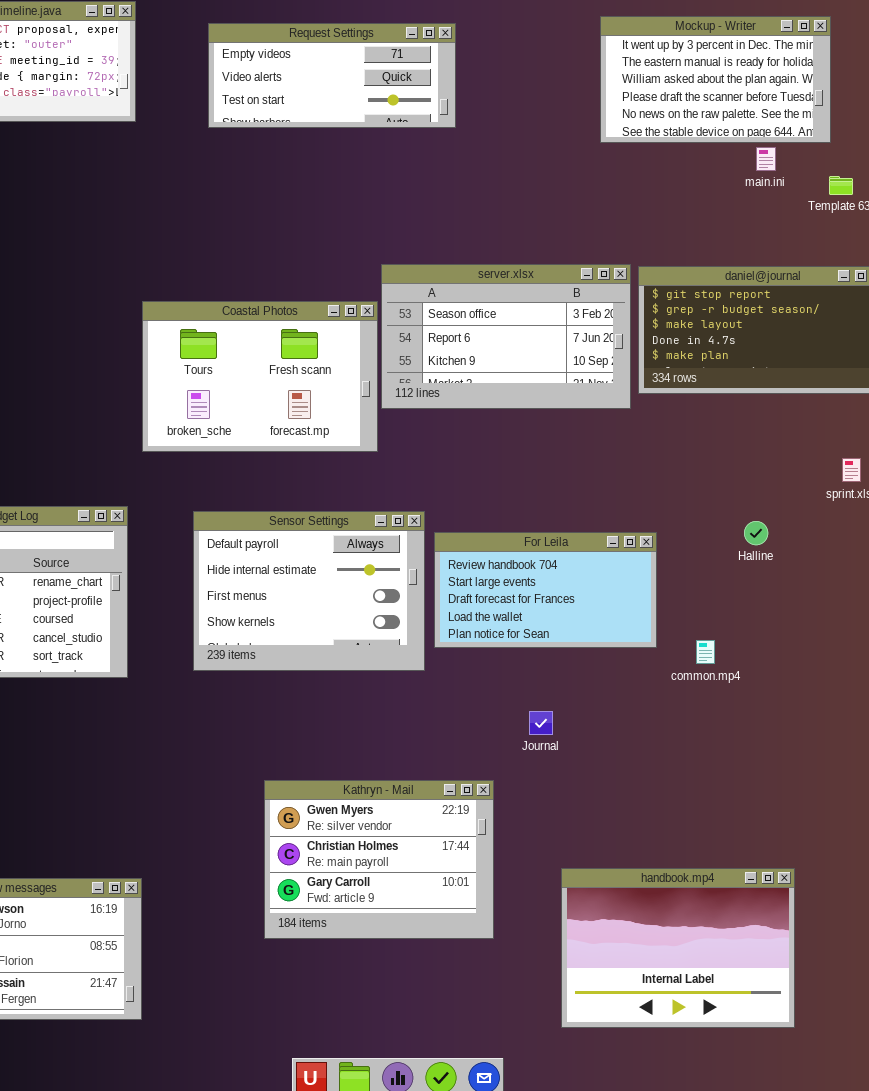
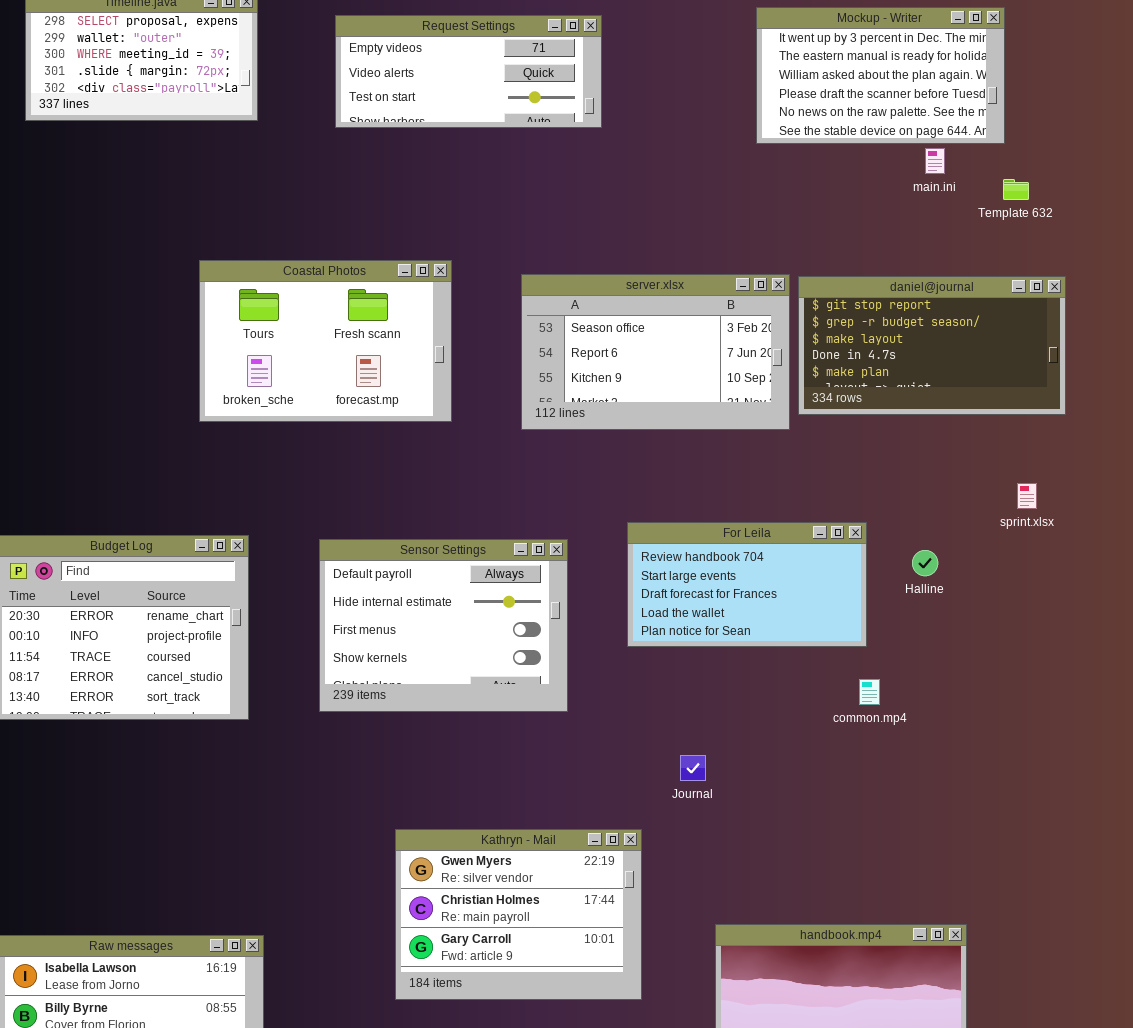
Coastal Photos: [142,301,378,452] -> [199,260,452,422], moved
For Leila: [434,532,657,648] -> [627,522,867,647], moved

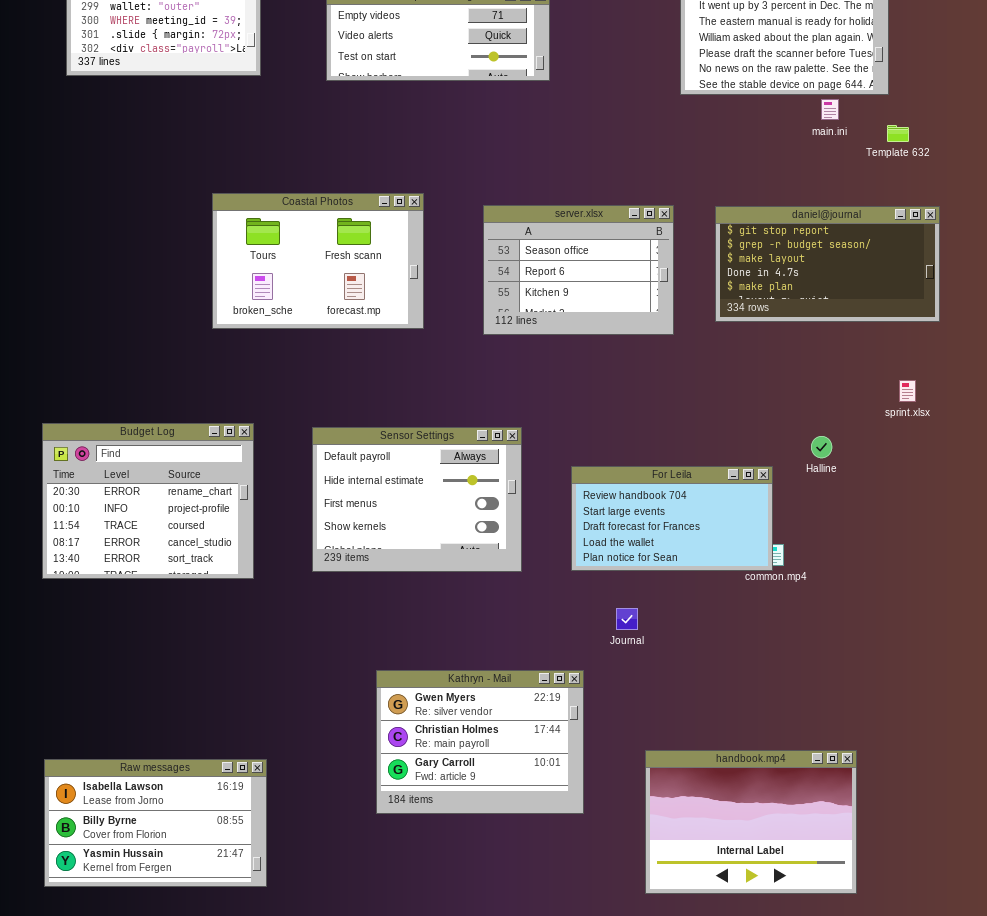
server.xlsx: [521,274,790,430] -> [483,205,674,335], resized
For Leila: [627,522,867,647] -> [571,466,773,571], moved

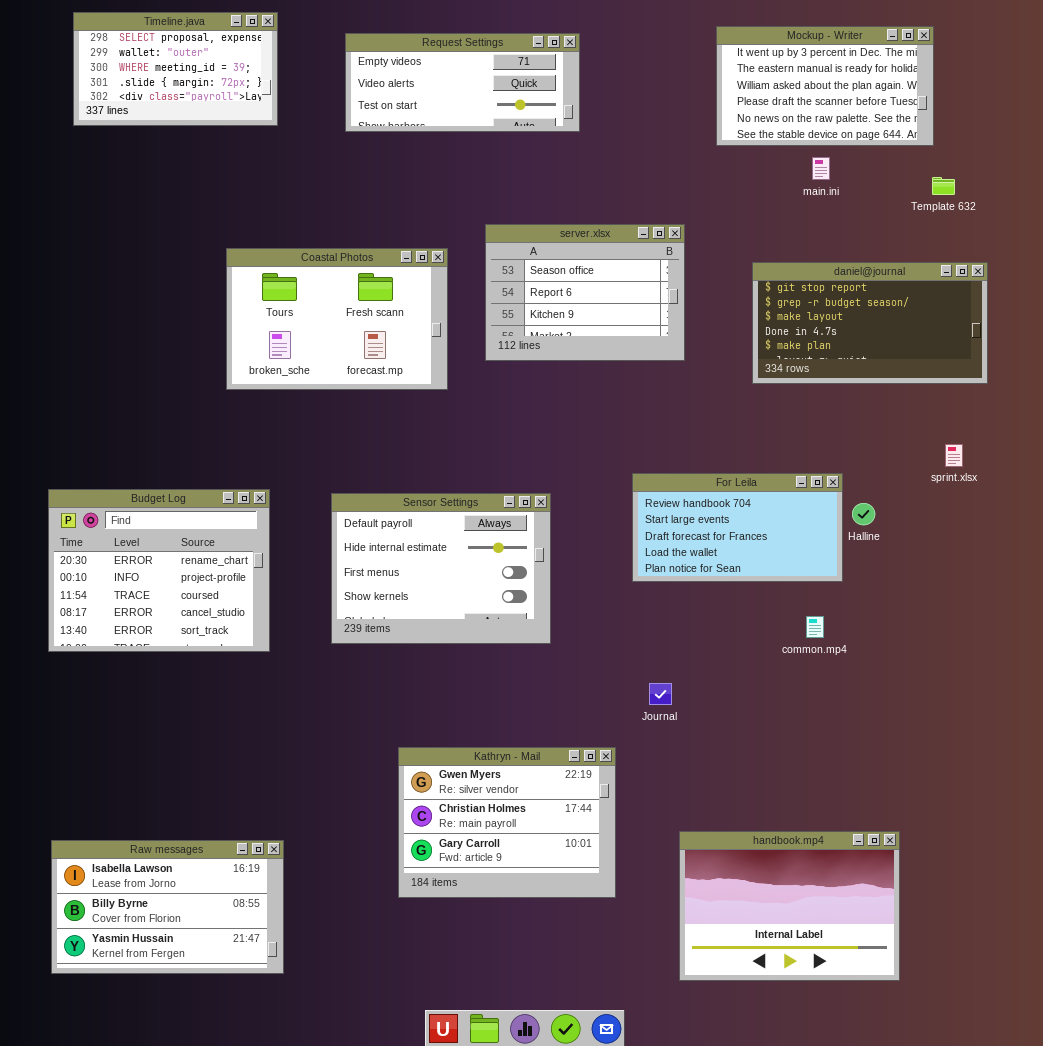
main.ini: [821,99,839,120] -> [812,157,830,180], moved
server.xlsx: [483,205,674,335] -> [485,224,685,361], moved
For Leila: [571,466,773,571] -> [632,473,843,582], moved

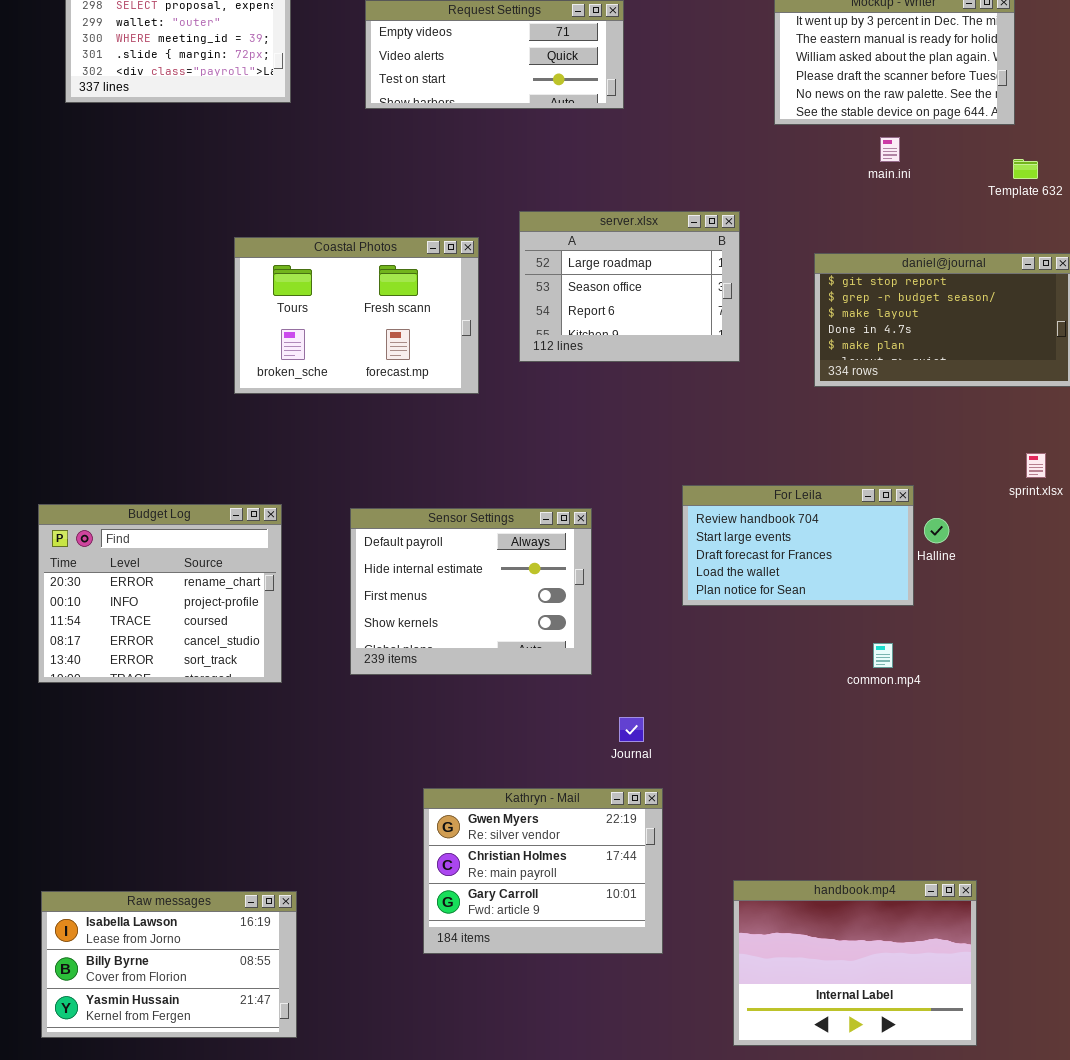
server.xlsx: [485,224,685,361] -> [519,211,740,362], scrolled up 1 row
Journal: [649,683,672,705] -> [619,717,644,742], moved

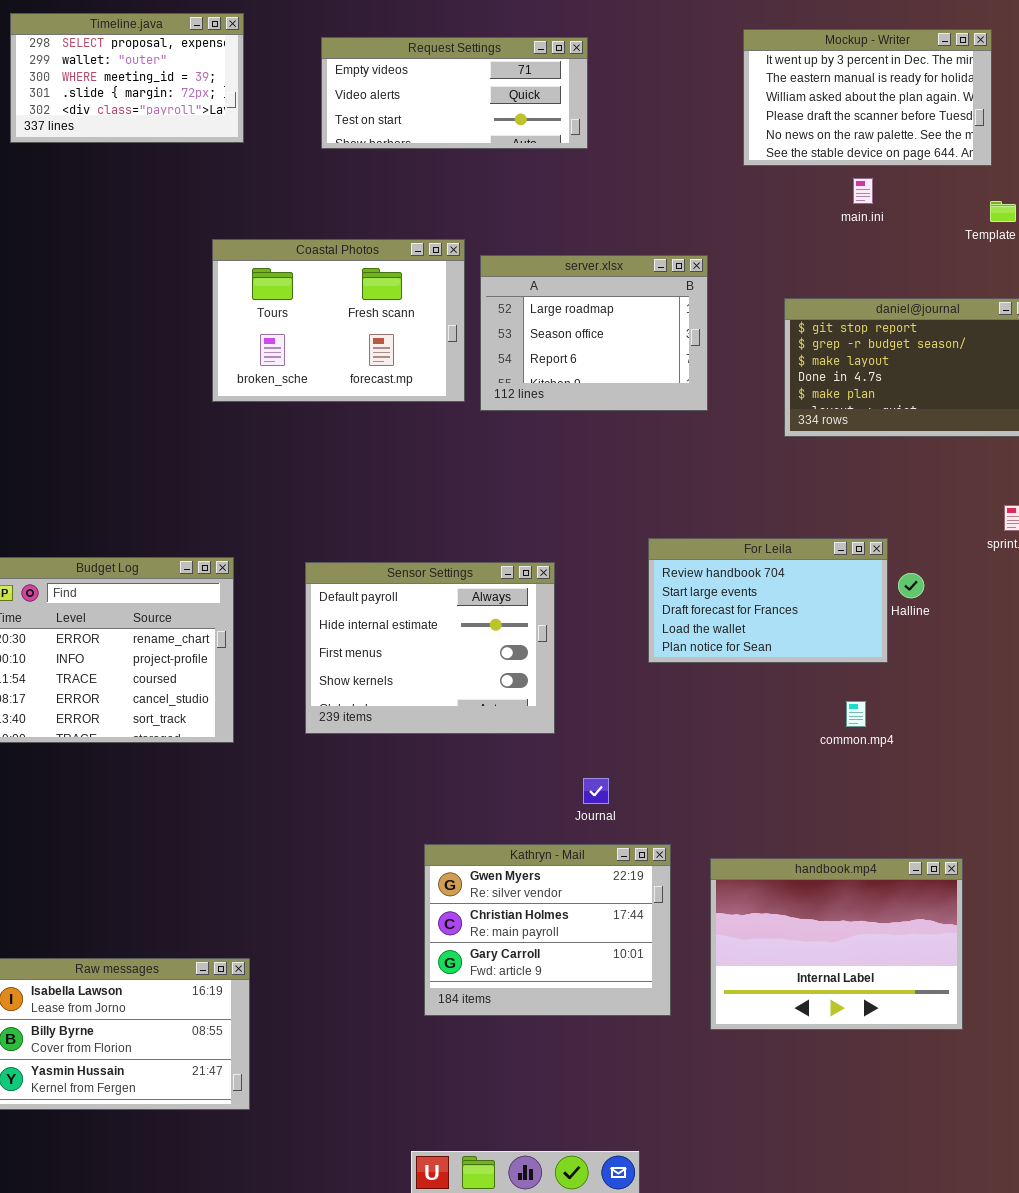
Coastal Photos: [234,237,479,394] -> [212,239,465,402], moved
Kathryn - Mail: [423,788,663,954] -> [424,844,671,1016], moved
handbook.mp4: [733,880,977,1046] -> [710,858,963,1030], moved

